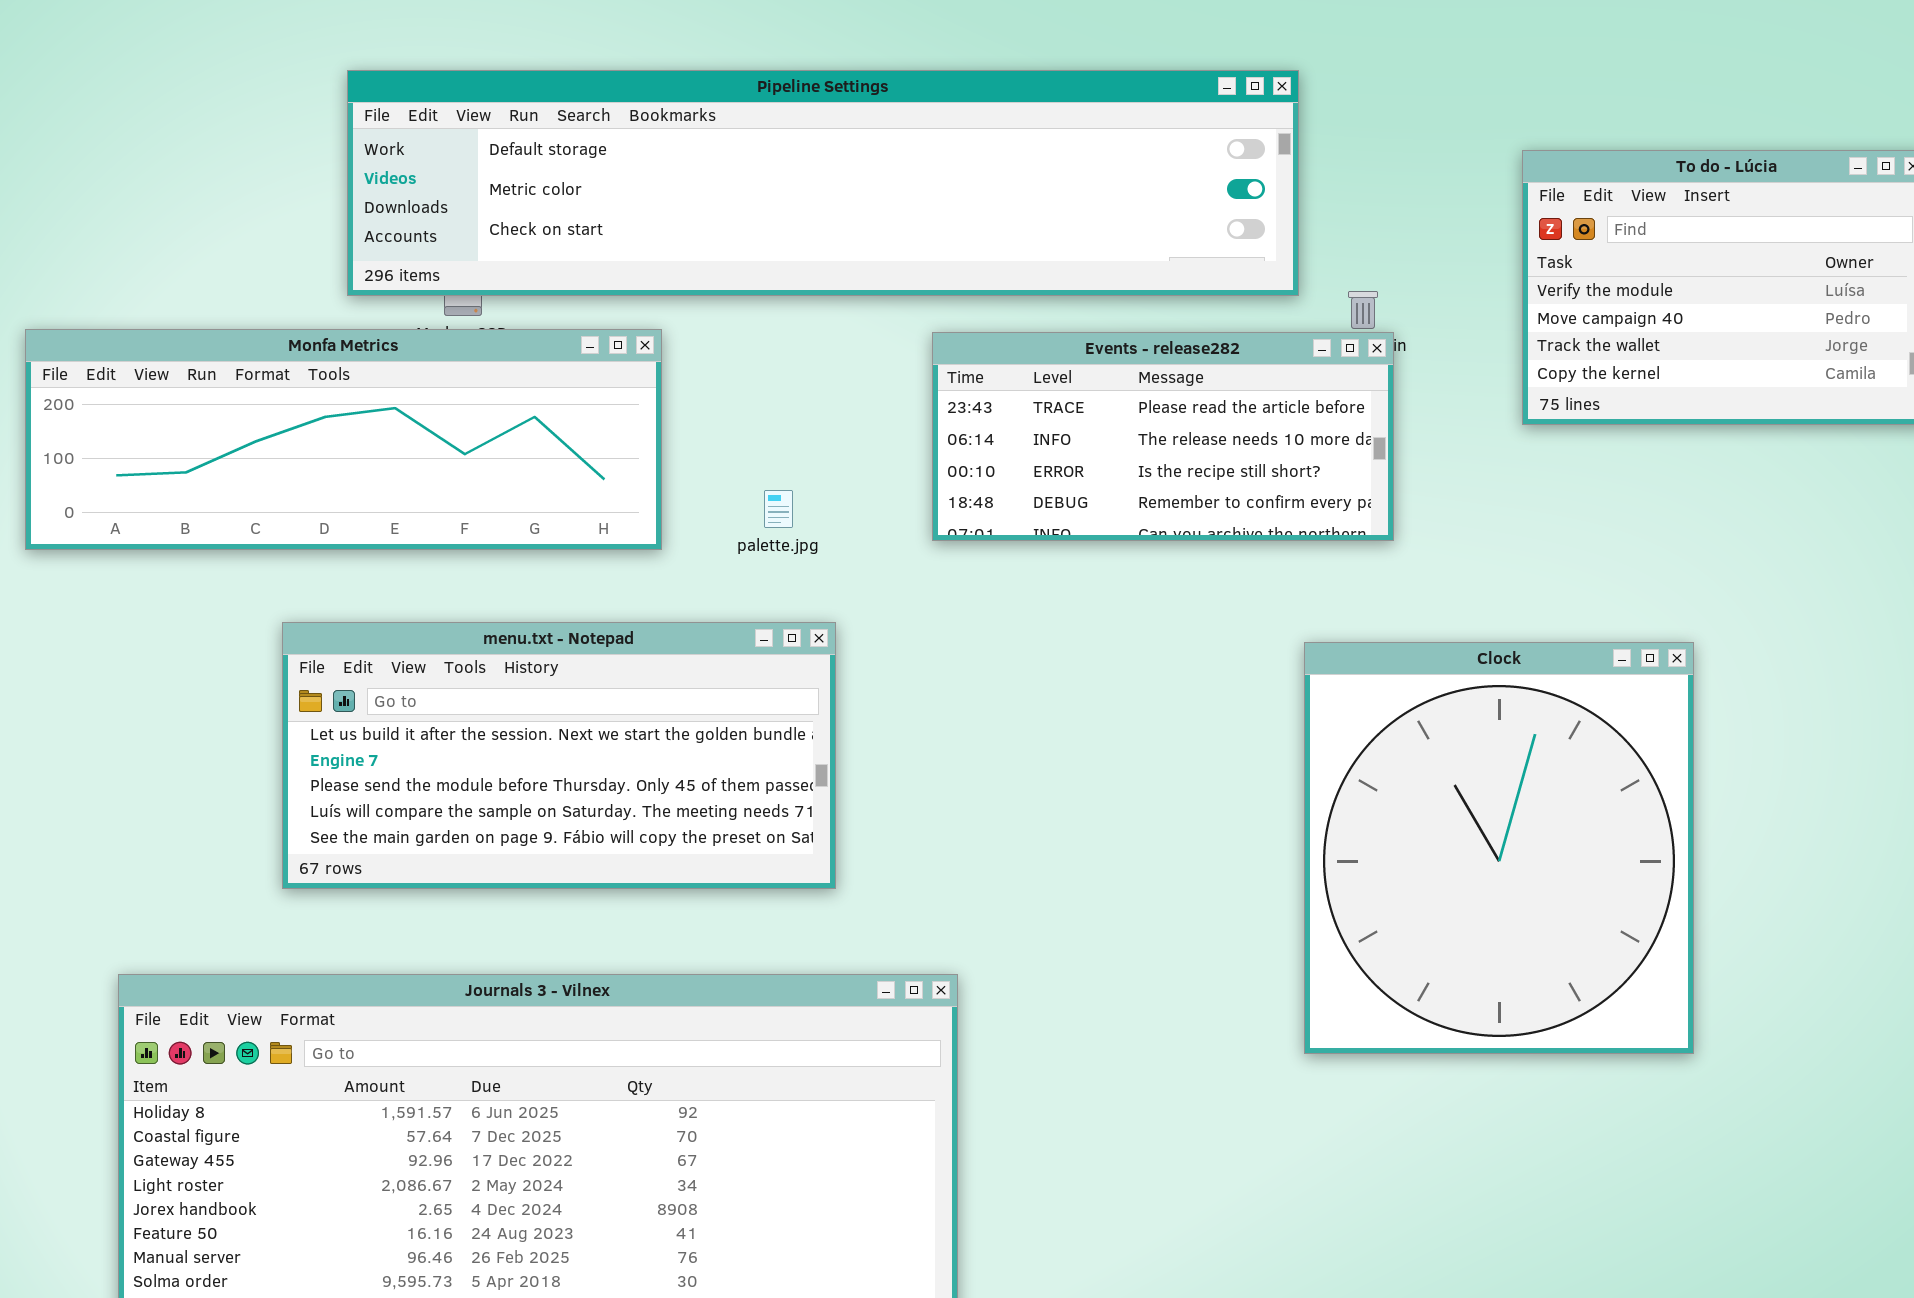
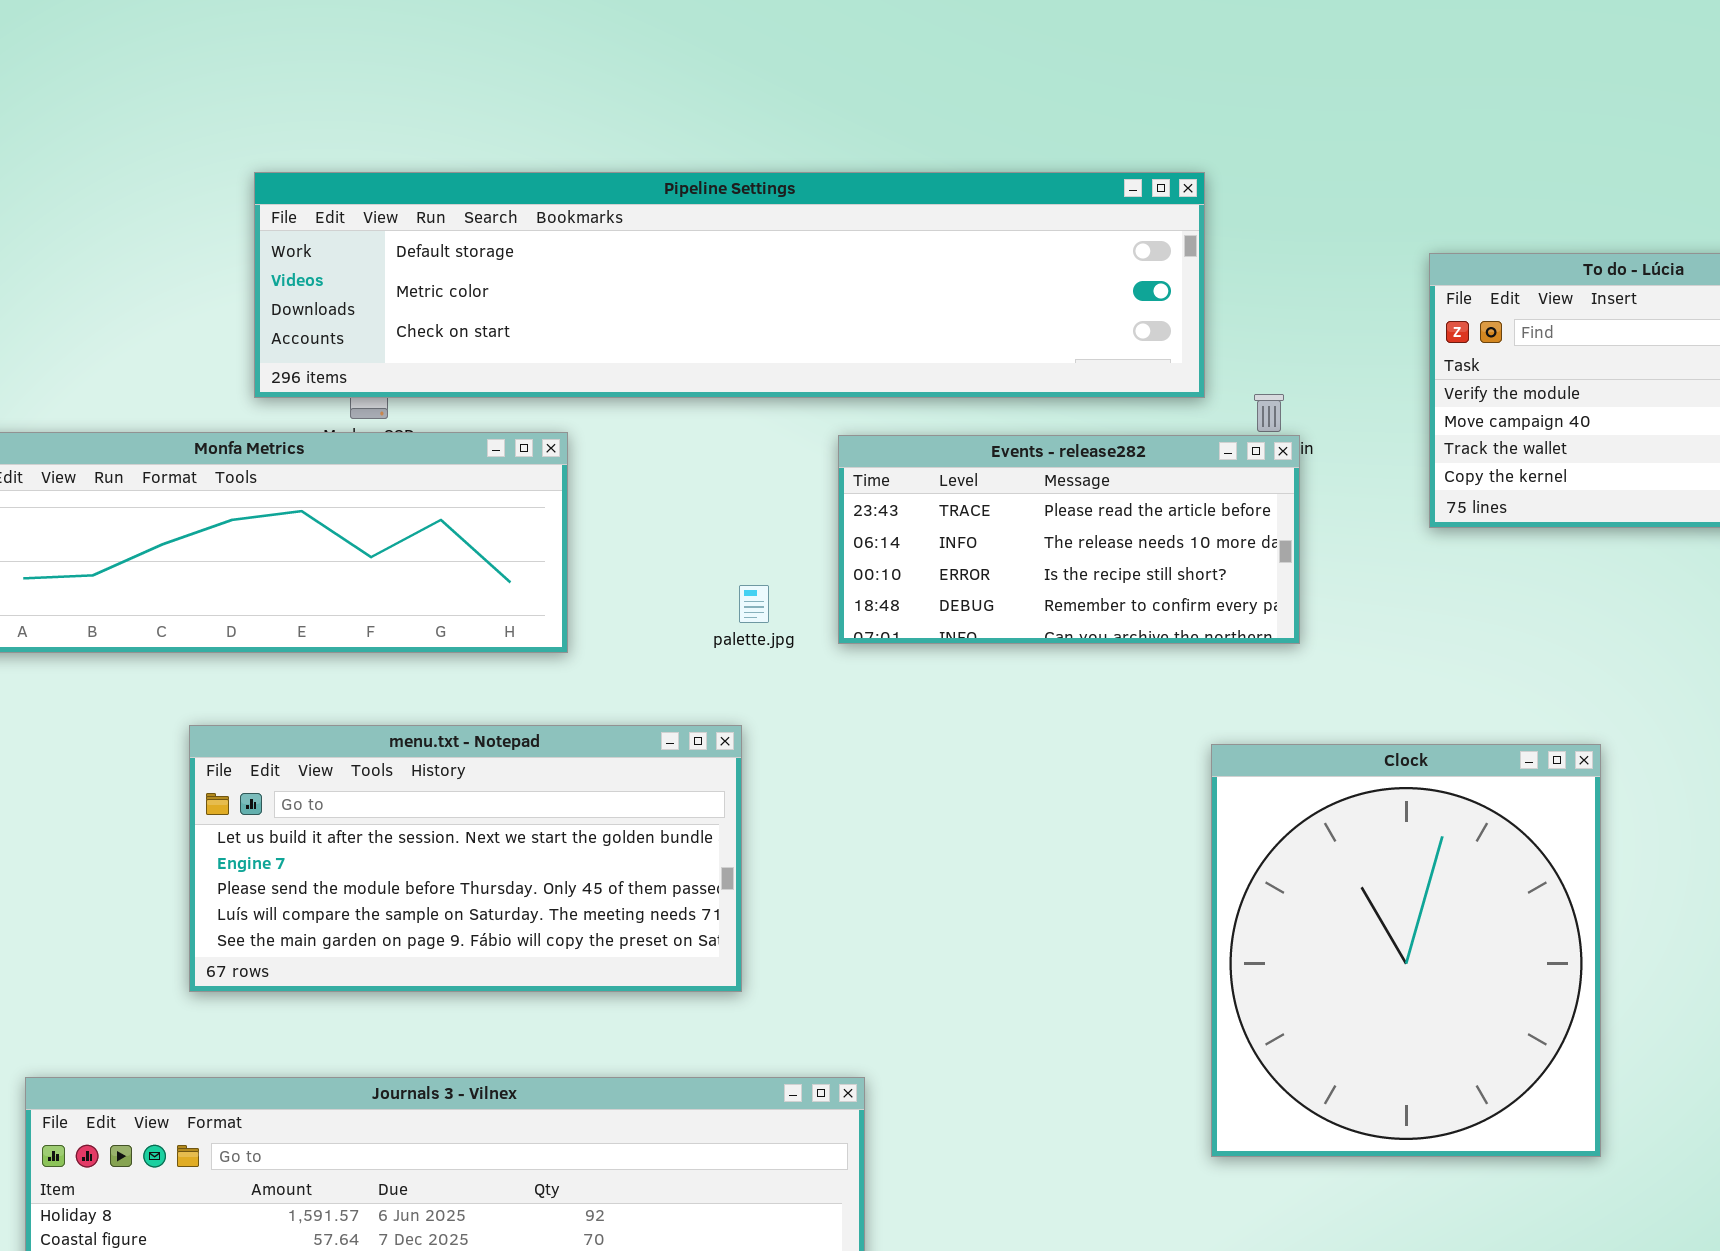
palette.jpg: [764,490,793,528] -> [739,585,769,623], moved

